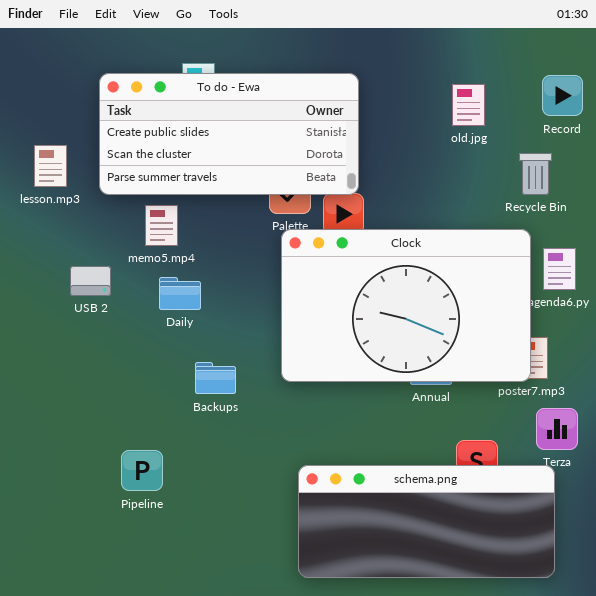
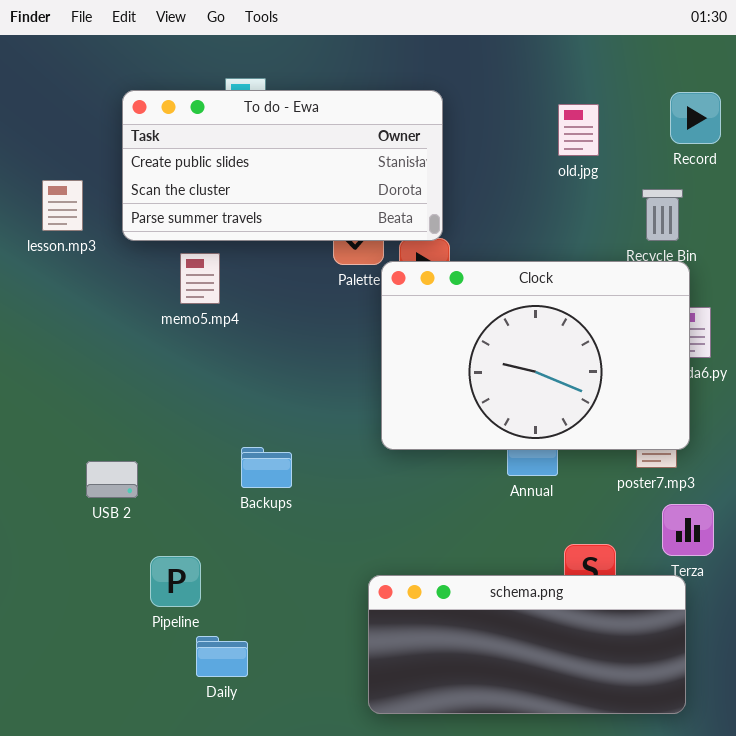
Clock: [281,229,531,382] -> [381,261,690,450], moved
USB 2: [70,266,111,296] -> [86,461,138,498], moved
Daily: [159,277,201,310] -> [196,636,248,677], moved

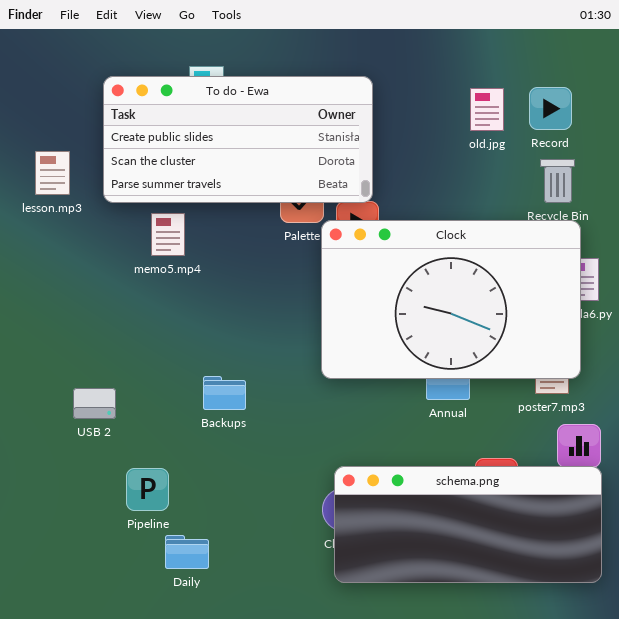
Record: [670,92,721,144] -> [529,87,572,130], moved
schema.png: [368,575,686,714] -> [334,466,602,583], moved

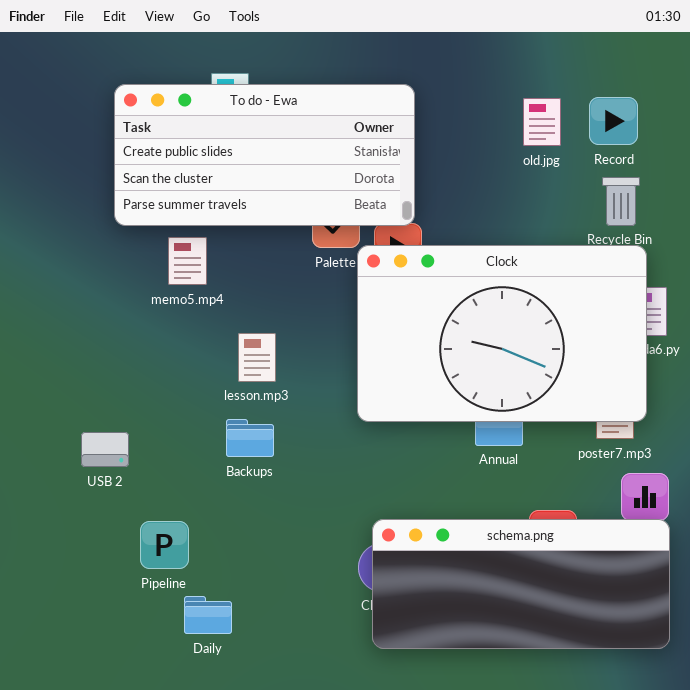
lesson.mp3: [35,151,70,195] -> [238,333,276,382], moved

